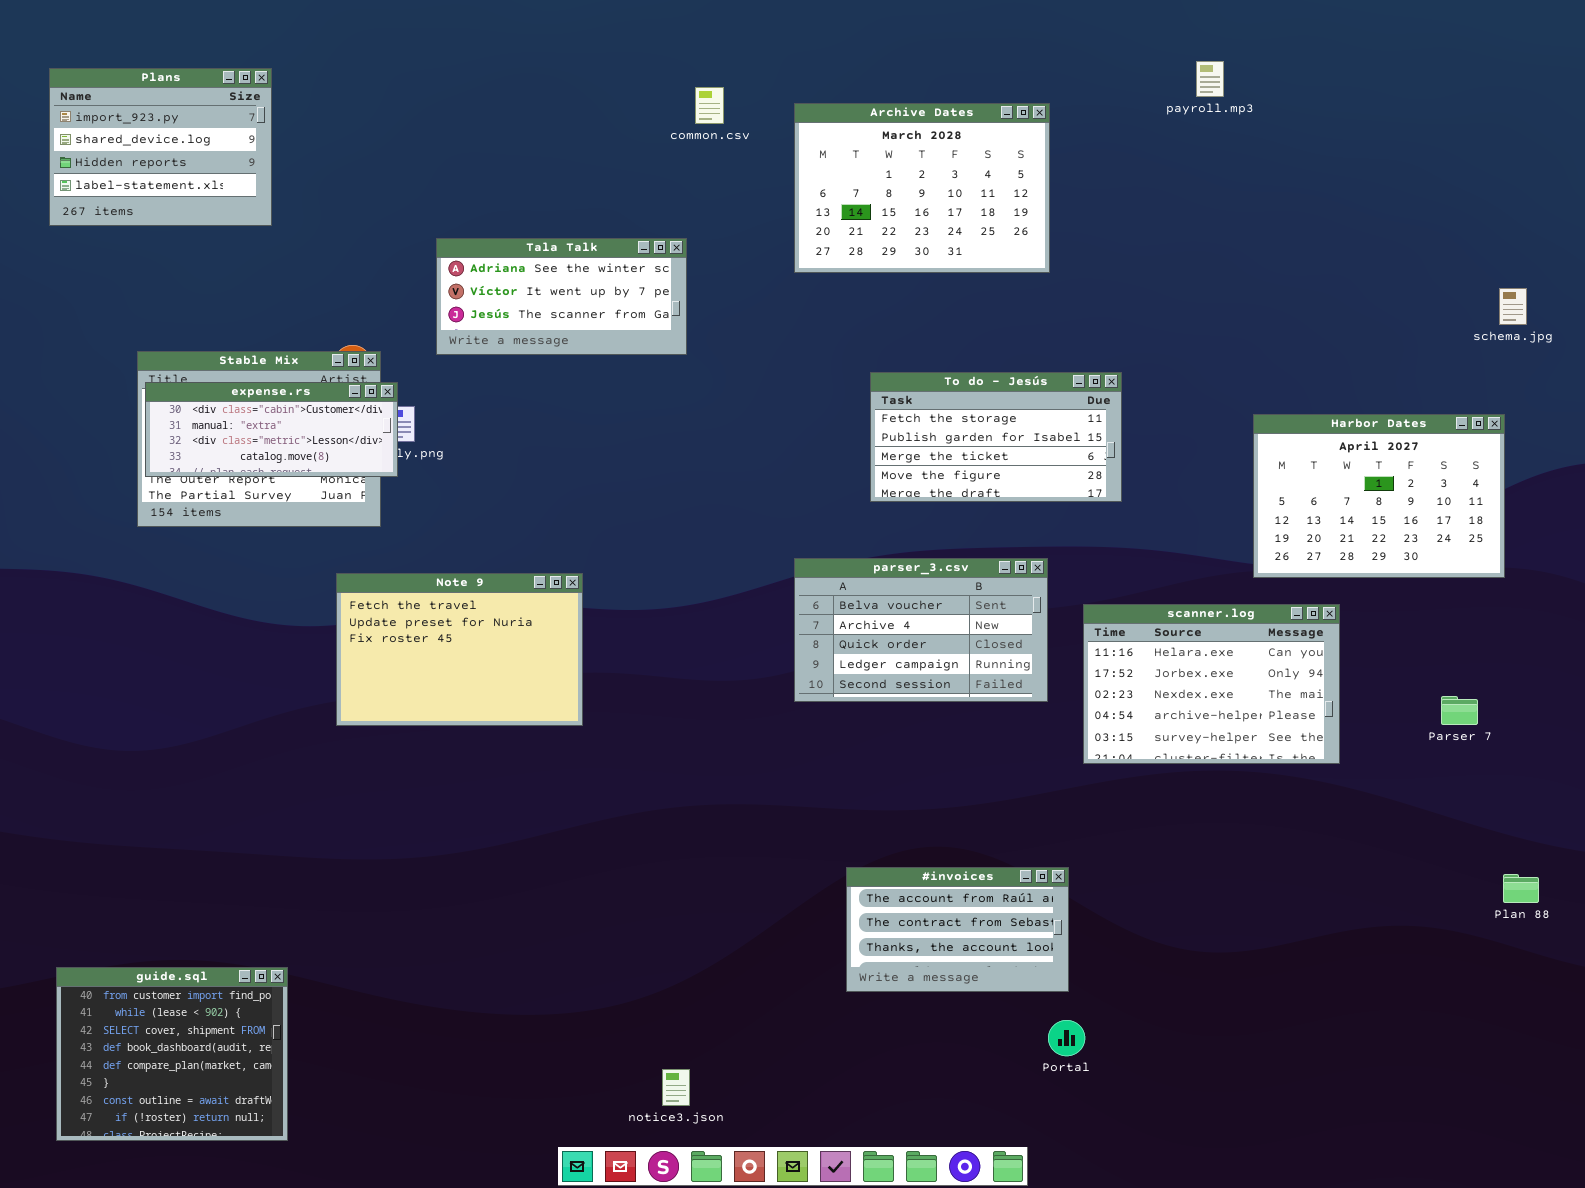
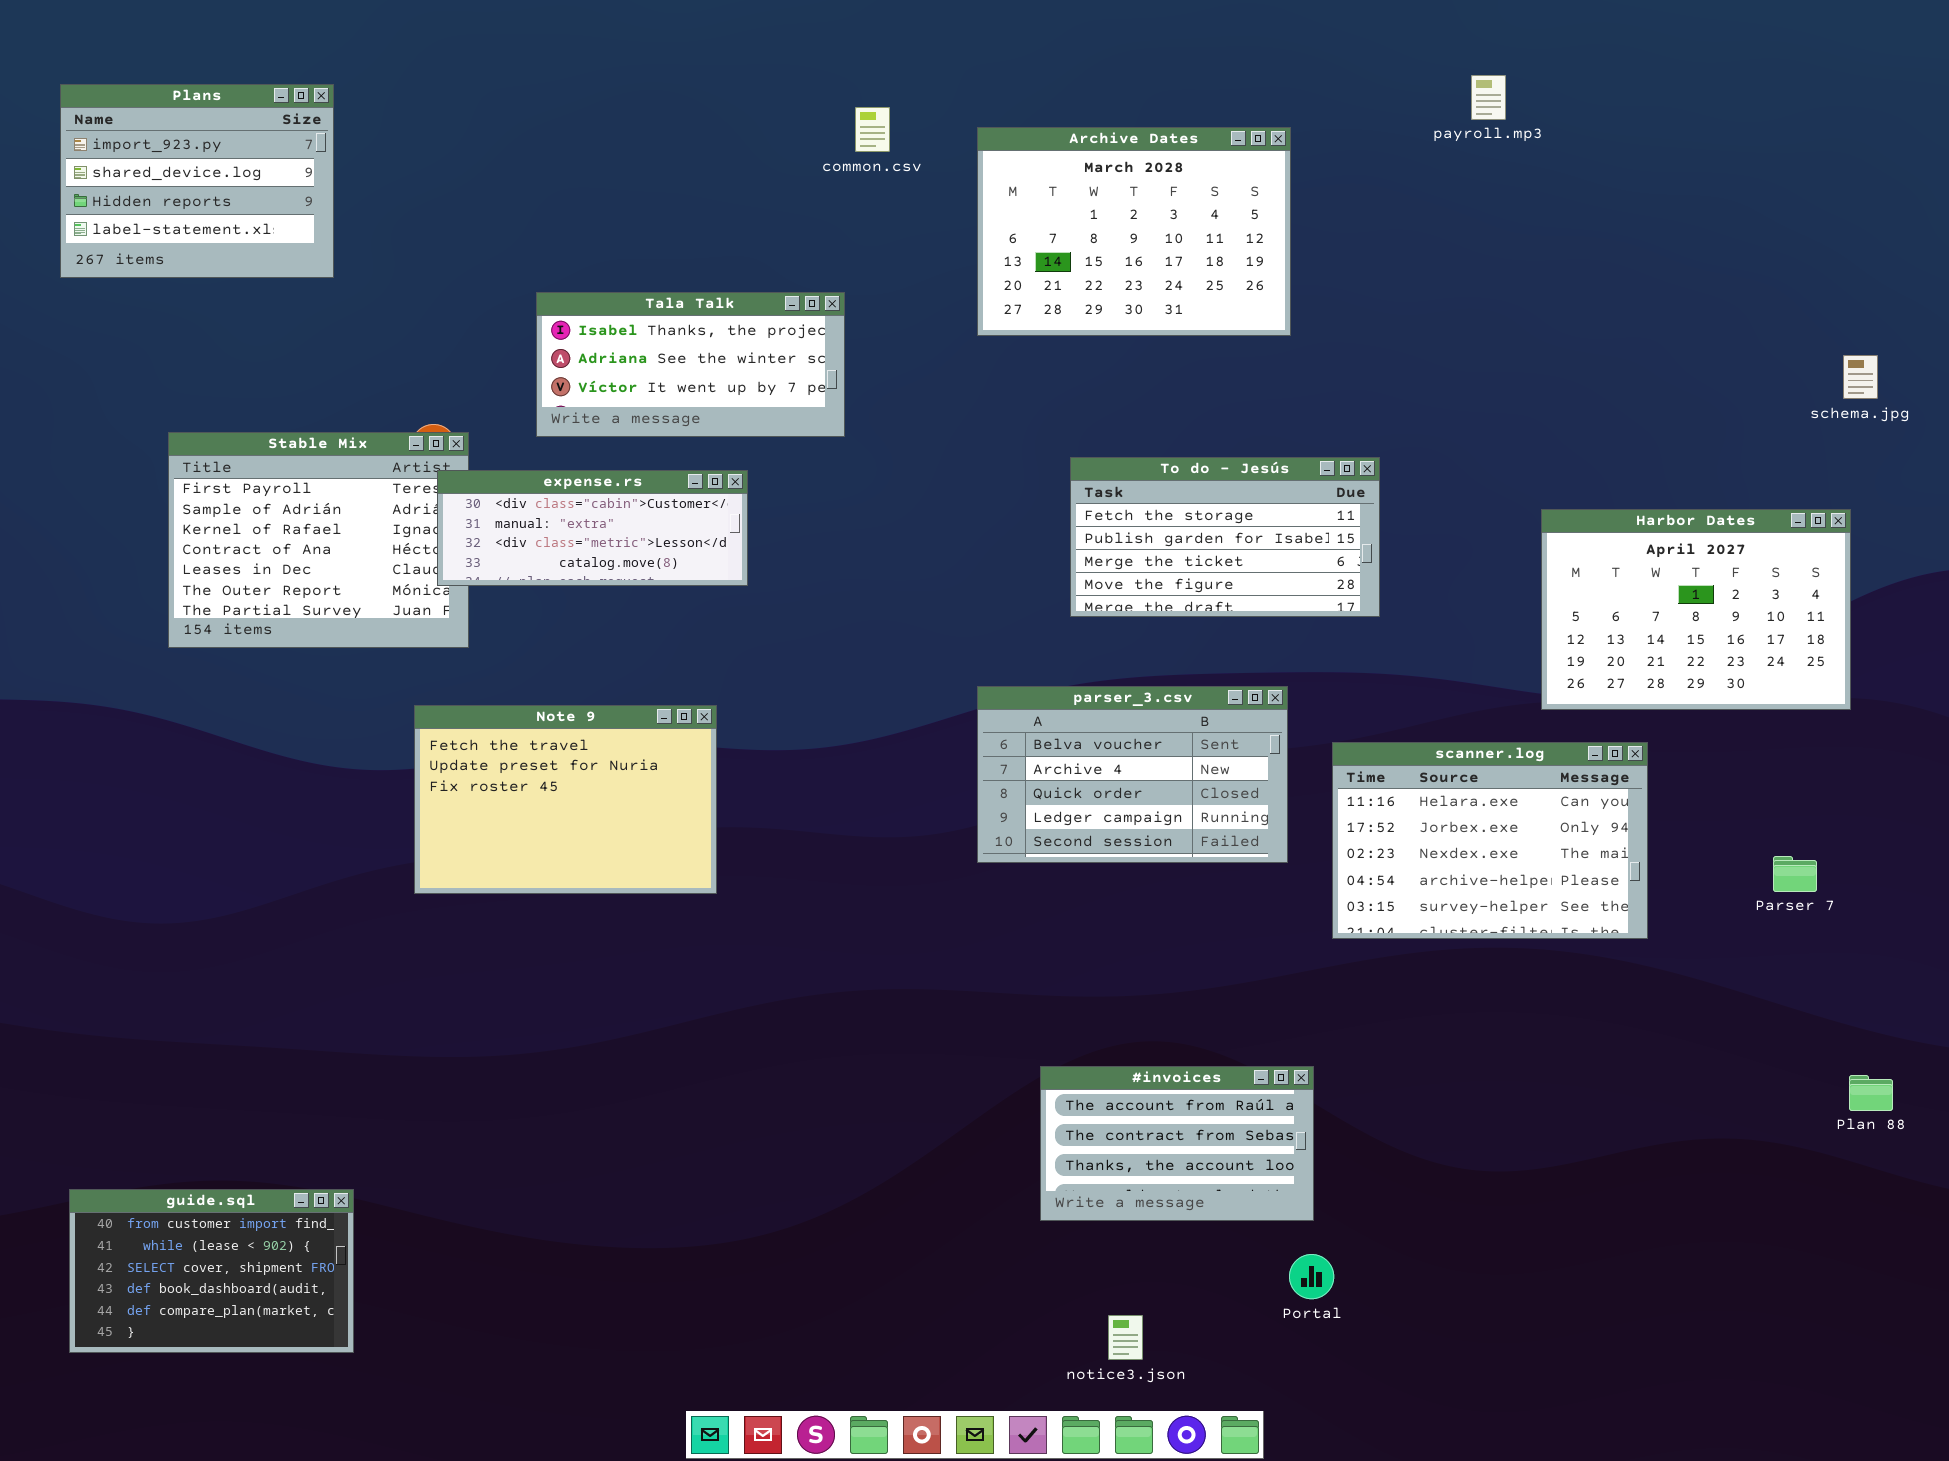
Tala Talk: [436,238,687,355] -> [536,292,845,437], scrolled up 1 row
expense.rs: [145,382,398,477] -> [437,470,748,586], moved
guide.sql: [56,967,288,1141] -> [69,1189,354,1353], resized
notice3.json: [662,1069,690,1106] -> [1108,1315,1143,1360], moved

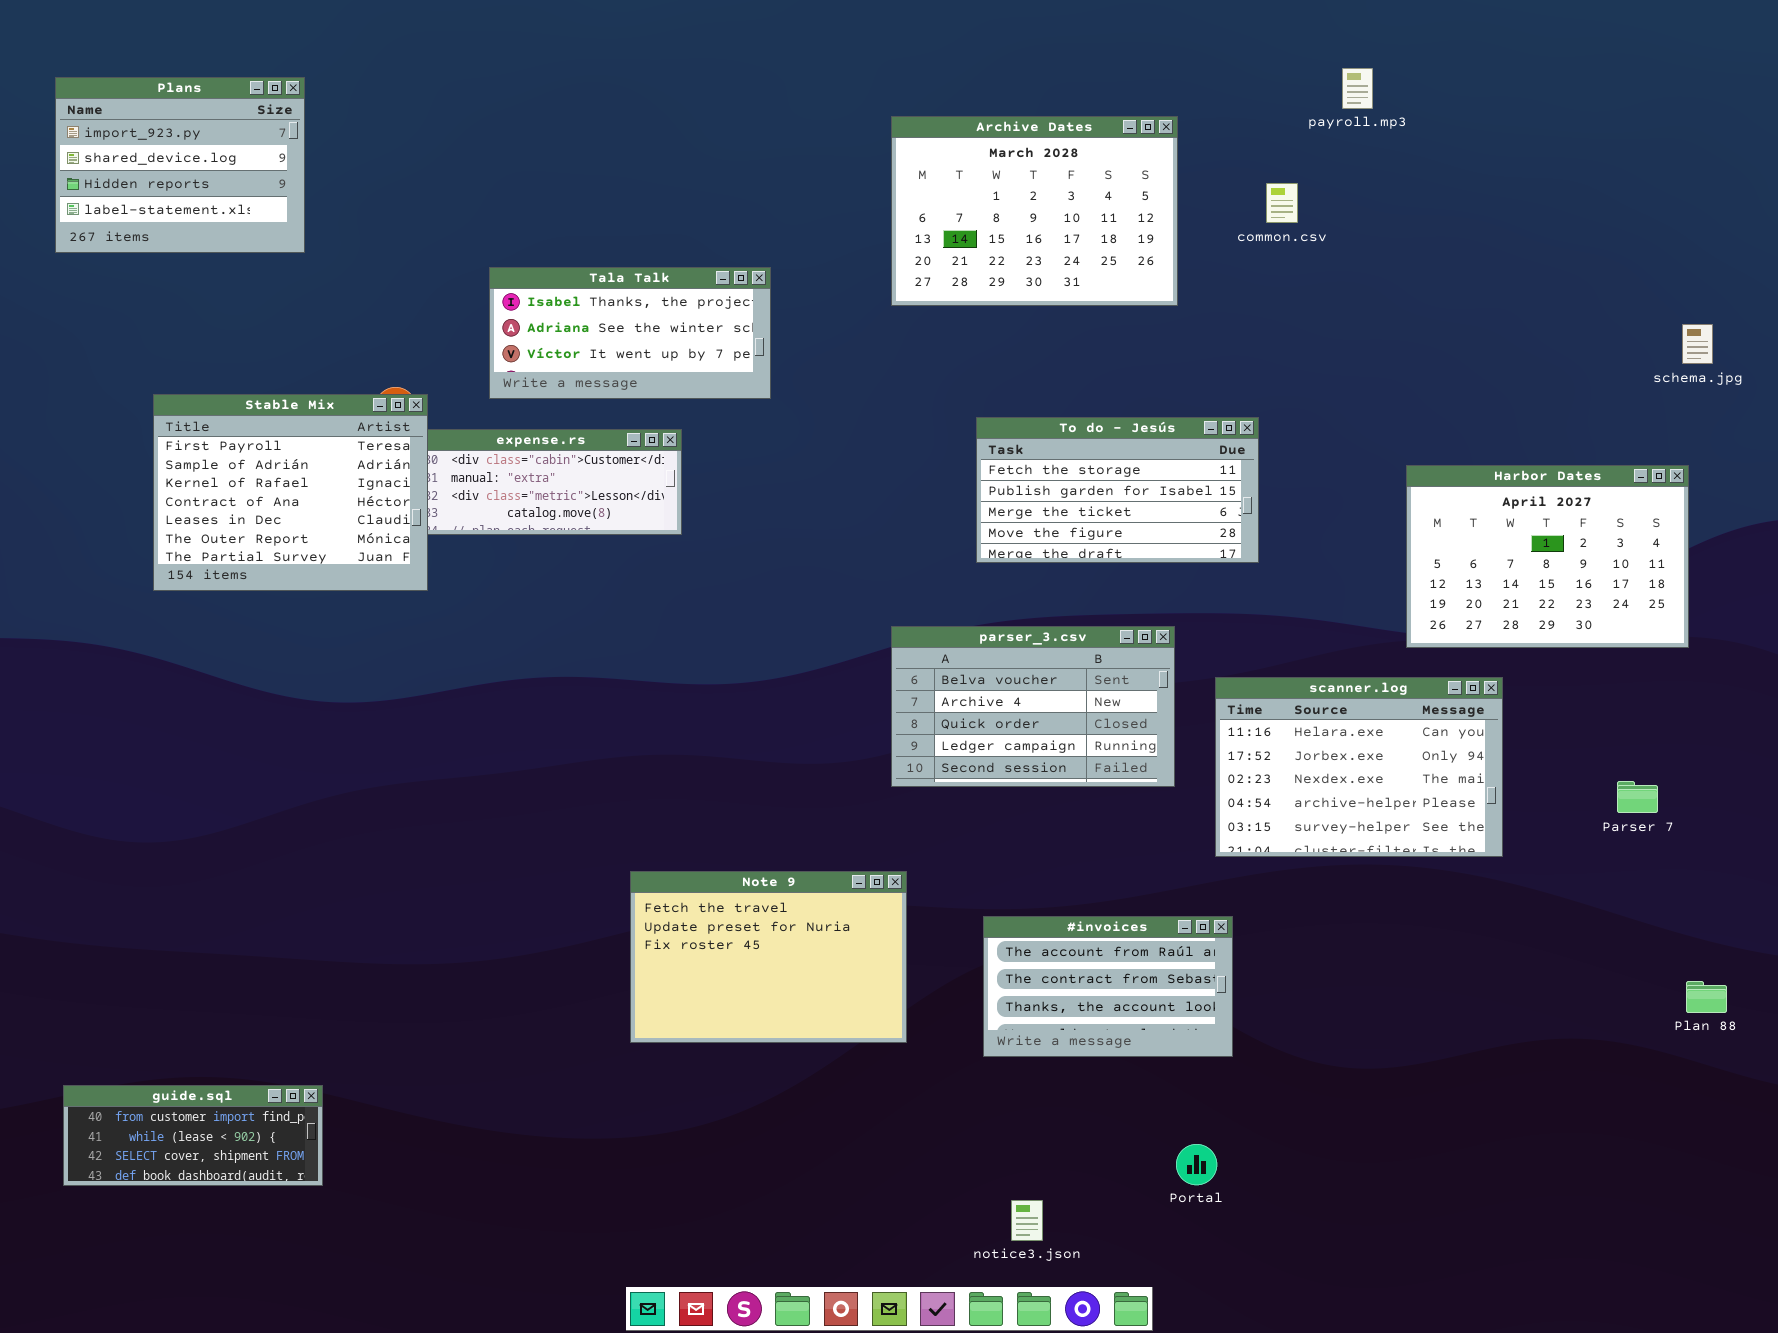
common.csv: [855,107,890,152] -> [1266,183,1298,223], moved
Stable Mix: [168,432,469,648] -> [153,394,428,591], raised
Note 9: [414,705,717,894] -> [630,871,907,1043], moved
#invoices: [1040,1066,1314,1221] -> [983,916,1233,1057], moved
guide.sql: [69,1189,354,1353] -> [63,1085,323,1186], resized

